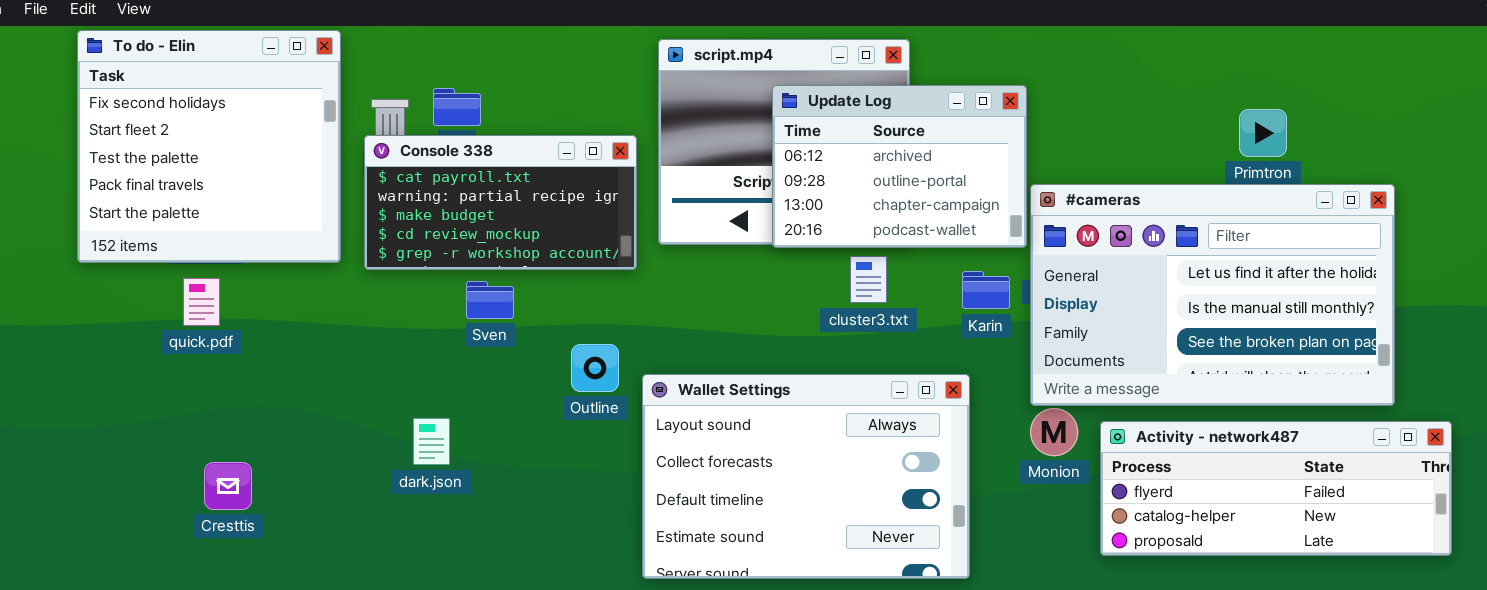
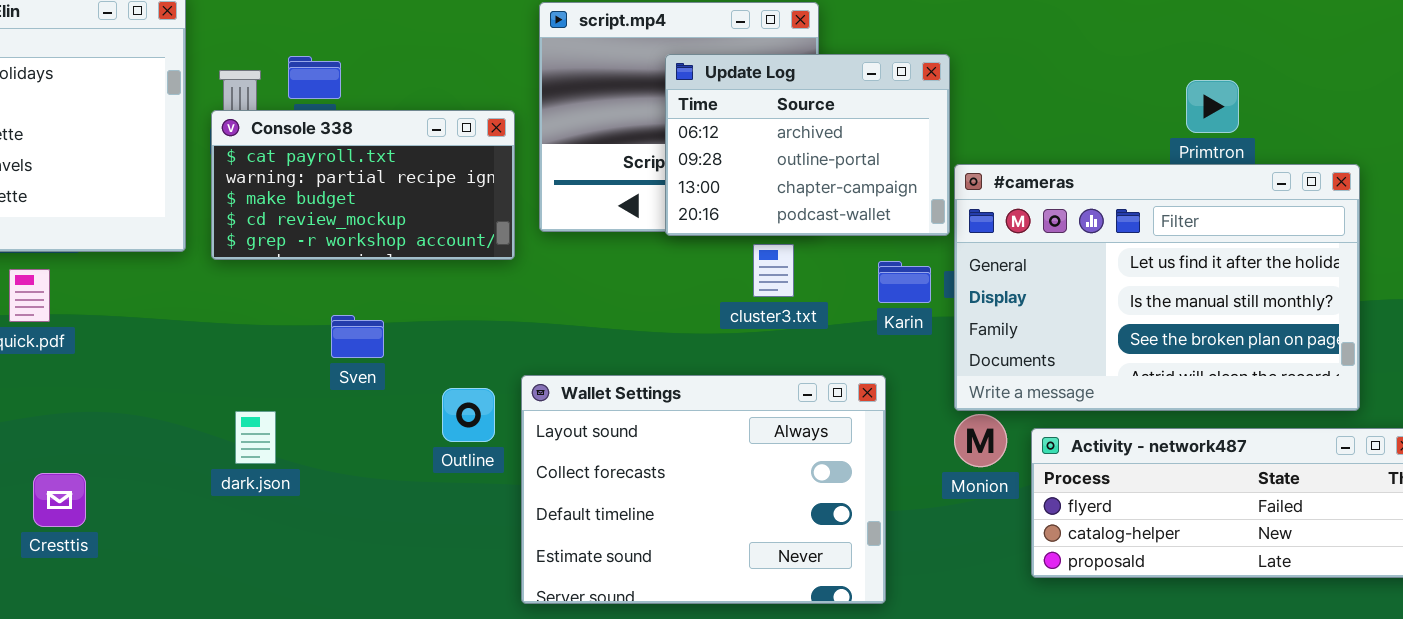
Sven: [466,281,514,319] -> [331,315,384,358], moved
Outline: [571,344,619,392] -> [442,388,495,442], moved
dark.json: [413,418,450,465] -> [235,411,276,464], moved

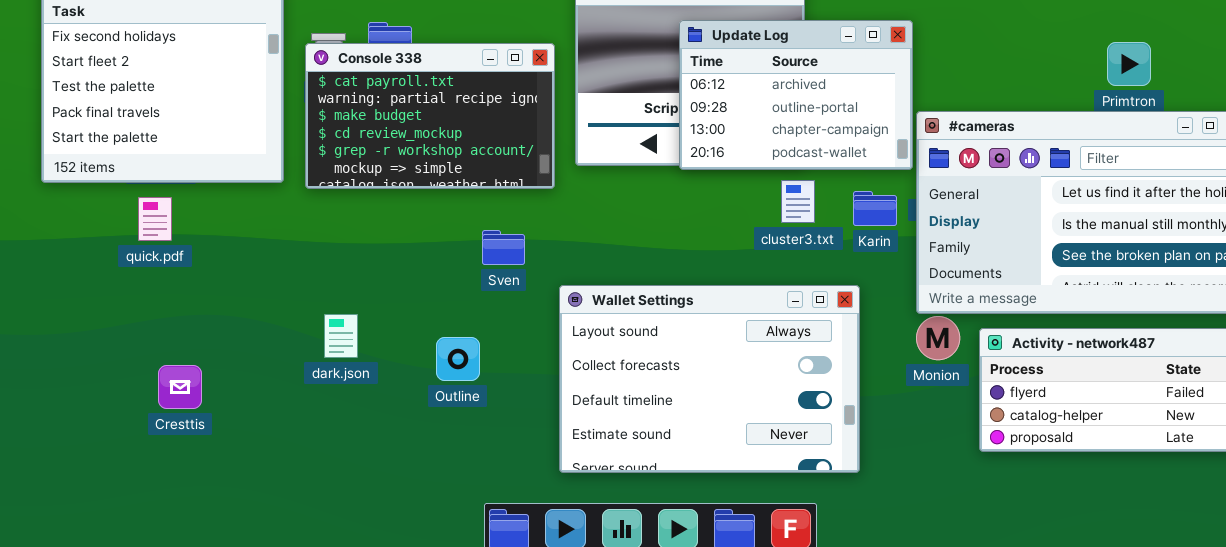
Console 338: [211,110,515,260] -> [305,43,555,189], resized
cluster3.txt: [753,244,794,297] -> [781,180,815,223], moved
Sven: [331,315,384,358] -> [482,230,525,265], moved
Outline: [442,388,495,442] -> [436,337,480,381], moved

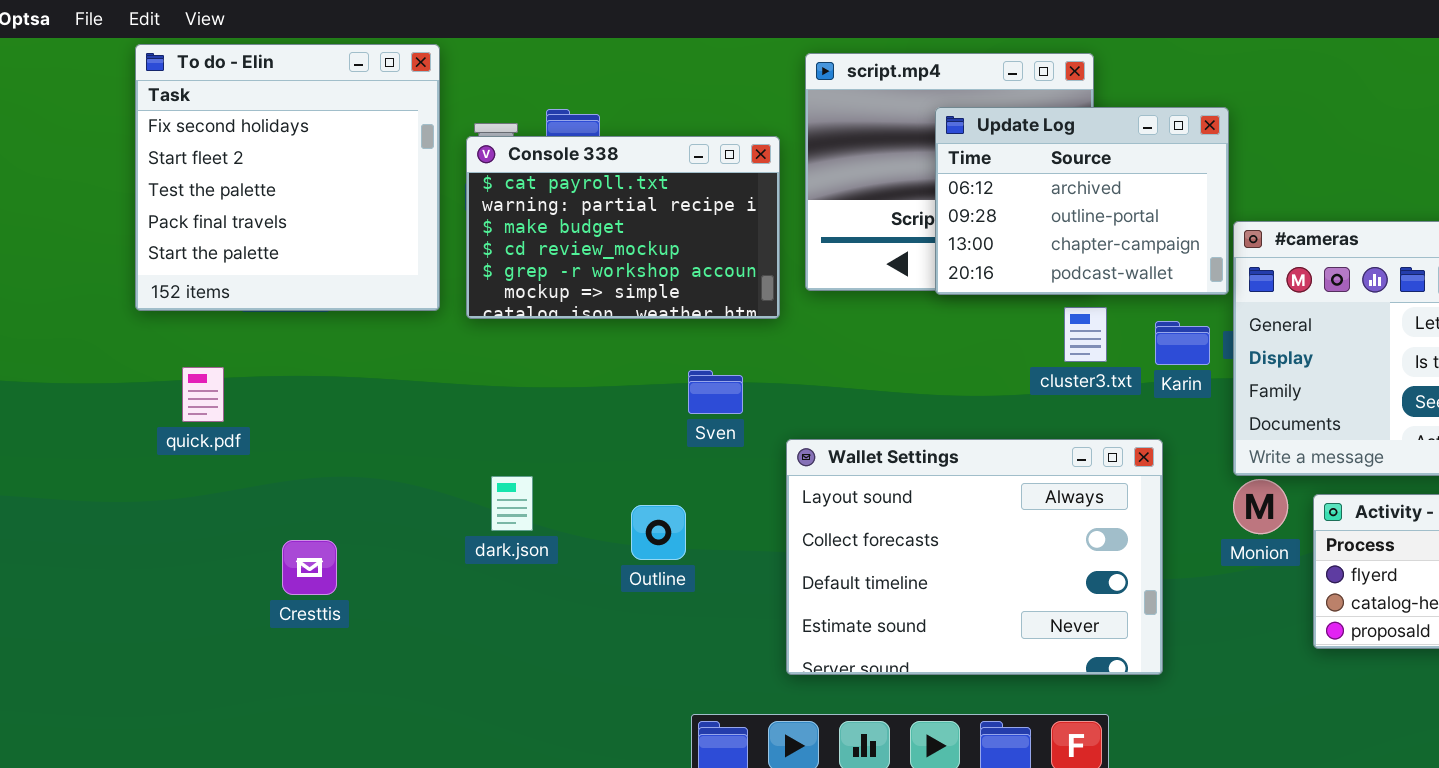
quick.pdf: [138,197,172,241] -> [182,367,224,422], moved

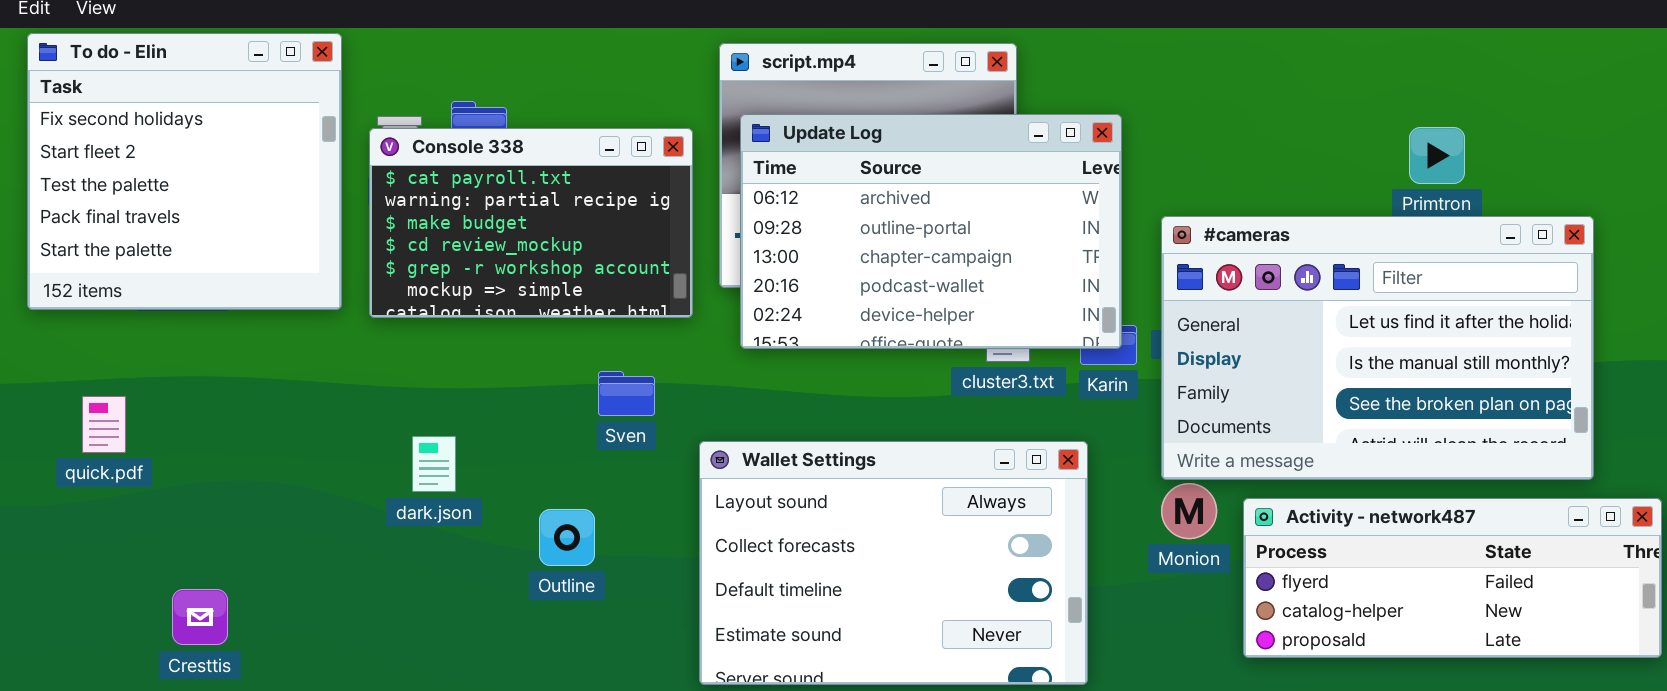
Update Log: [935,107,1229,295] -> [740,114,1122,349], moved, resized
quick.pdf: [182,367,224,422] -> [82,396,126,453], moved
dark.json: [491,476,533,531] -> [412,436,456,492], moved
Cresttis: [282,540,337,595] -> [172,589,228,645], moved

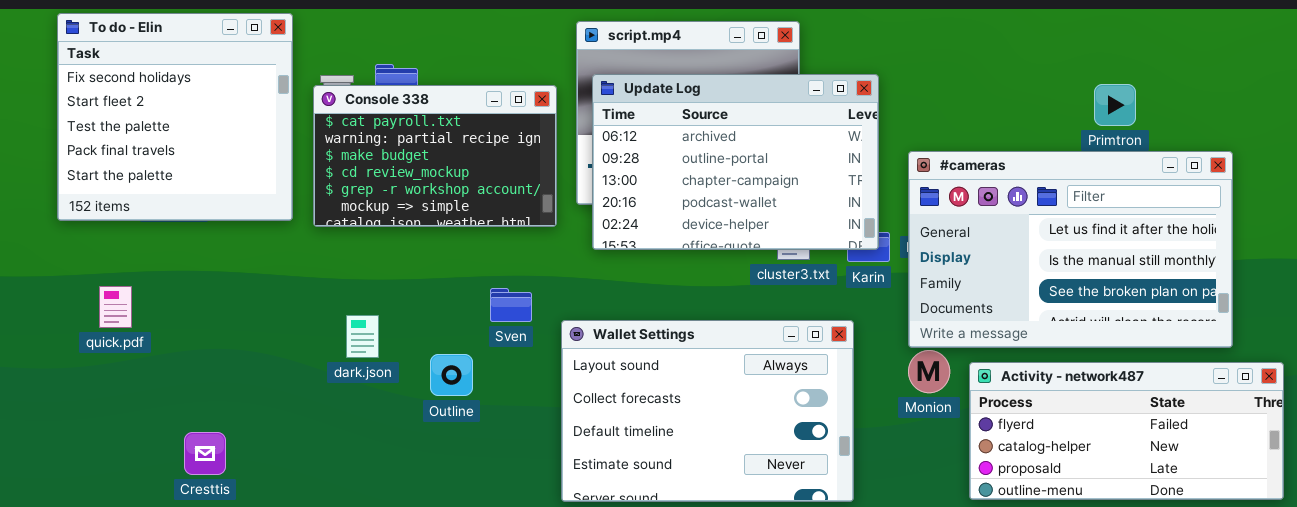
Sven: [598,371,655,416] -> [490,288,532,322], moved
Activity - network487: [1243,498,1662,658] -> [969,362,1284,500], resized
Outline: [539,509,595,566] -> [430,354,473,396], moved
Cresttis: [172,589,228,645] -> [184,432,226,475], moved

